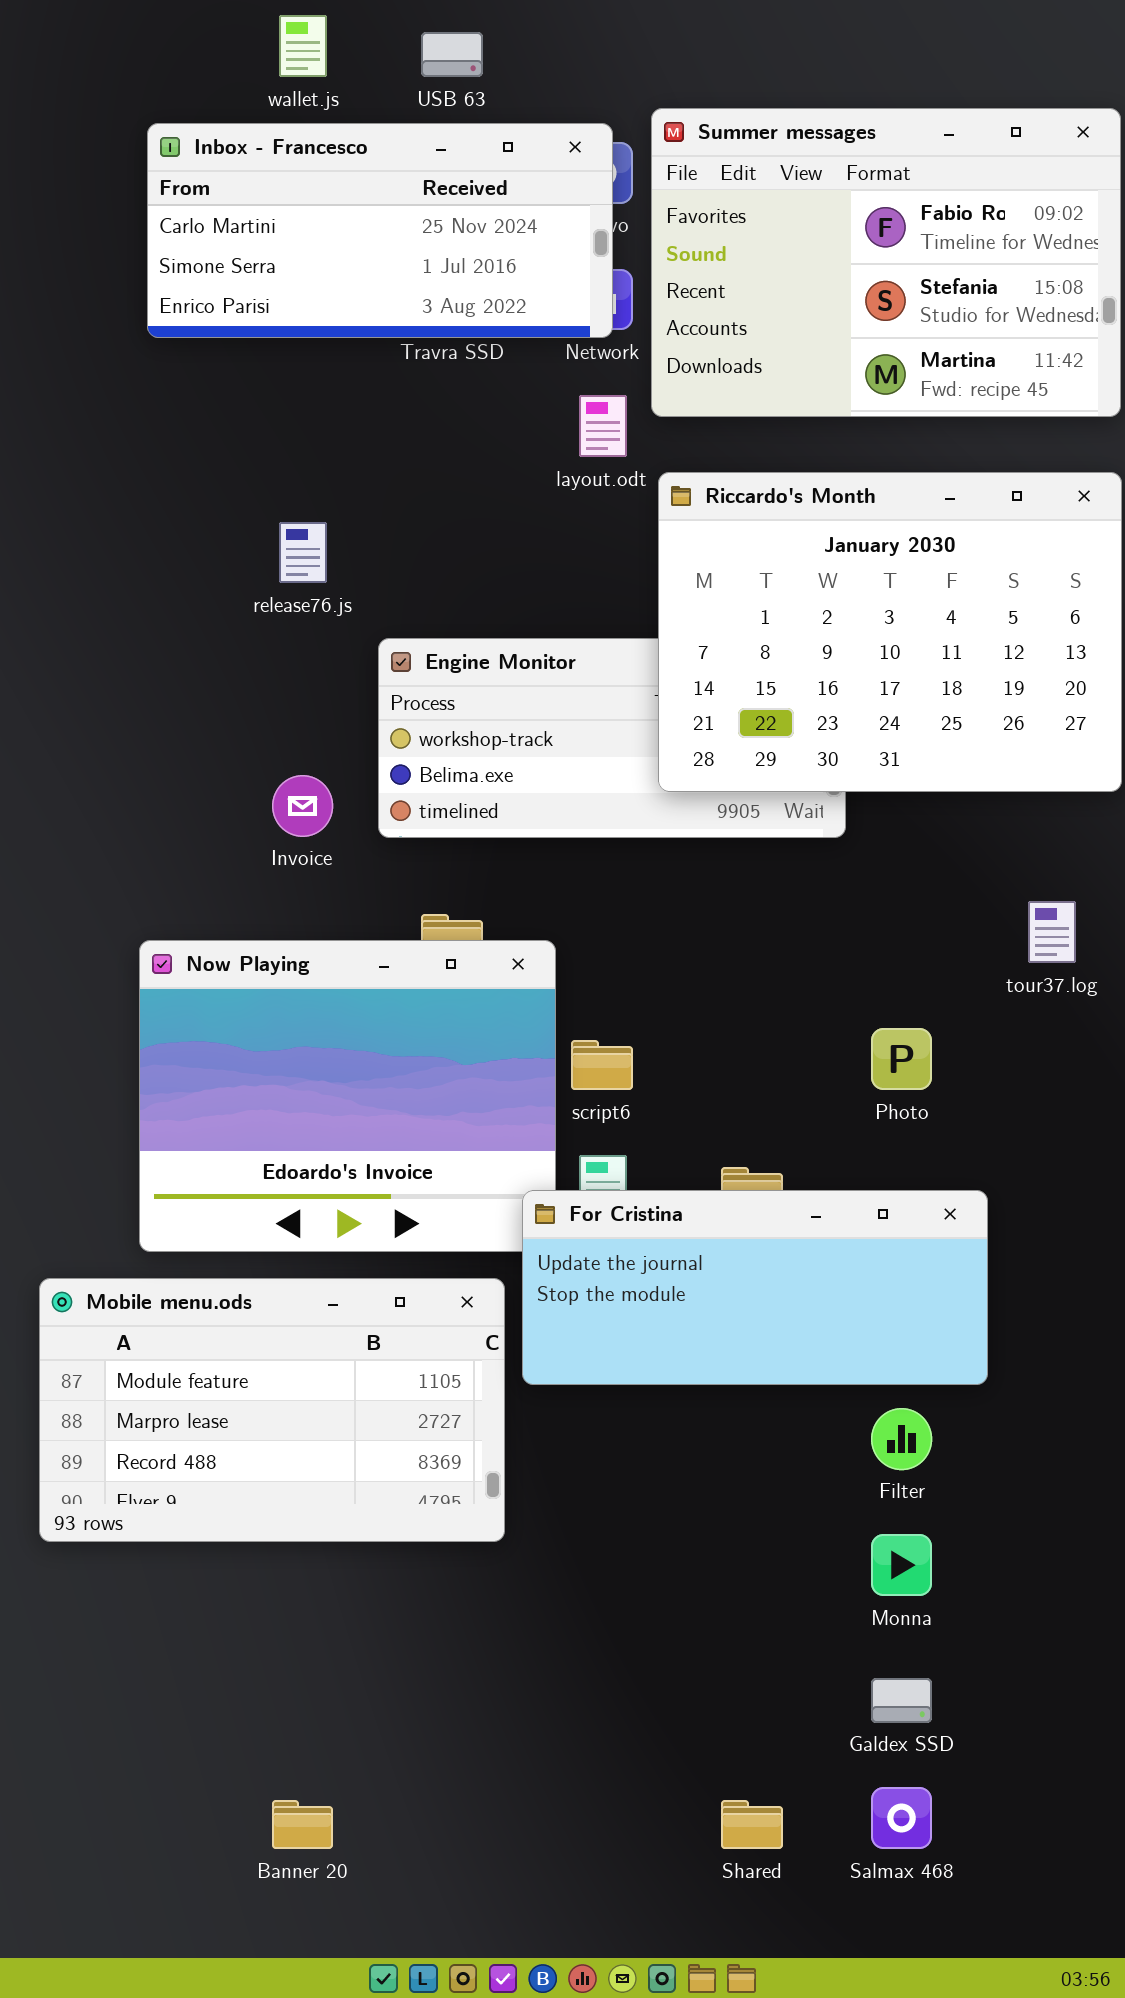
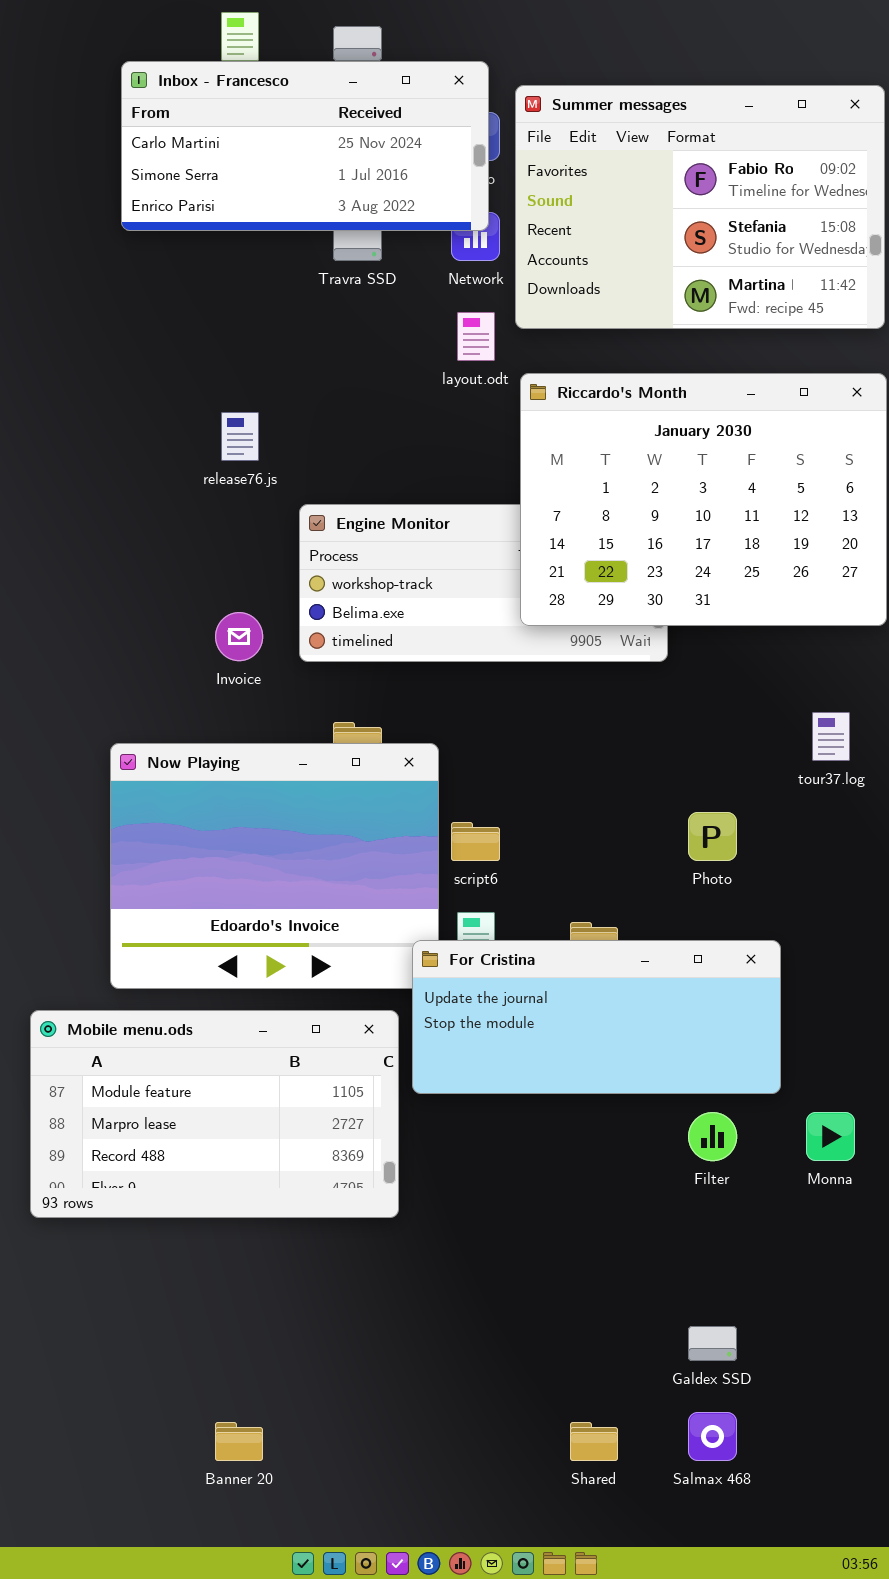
Inbox - Francesco: [147,123,613,338] -> [121,61,489,231], moved
Monna: [871,1534,932,1596] -> [806,1112,855,1161], moved

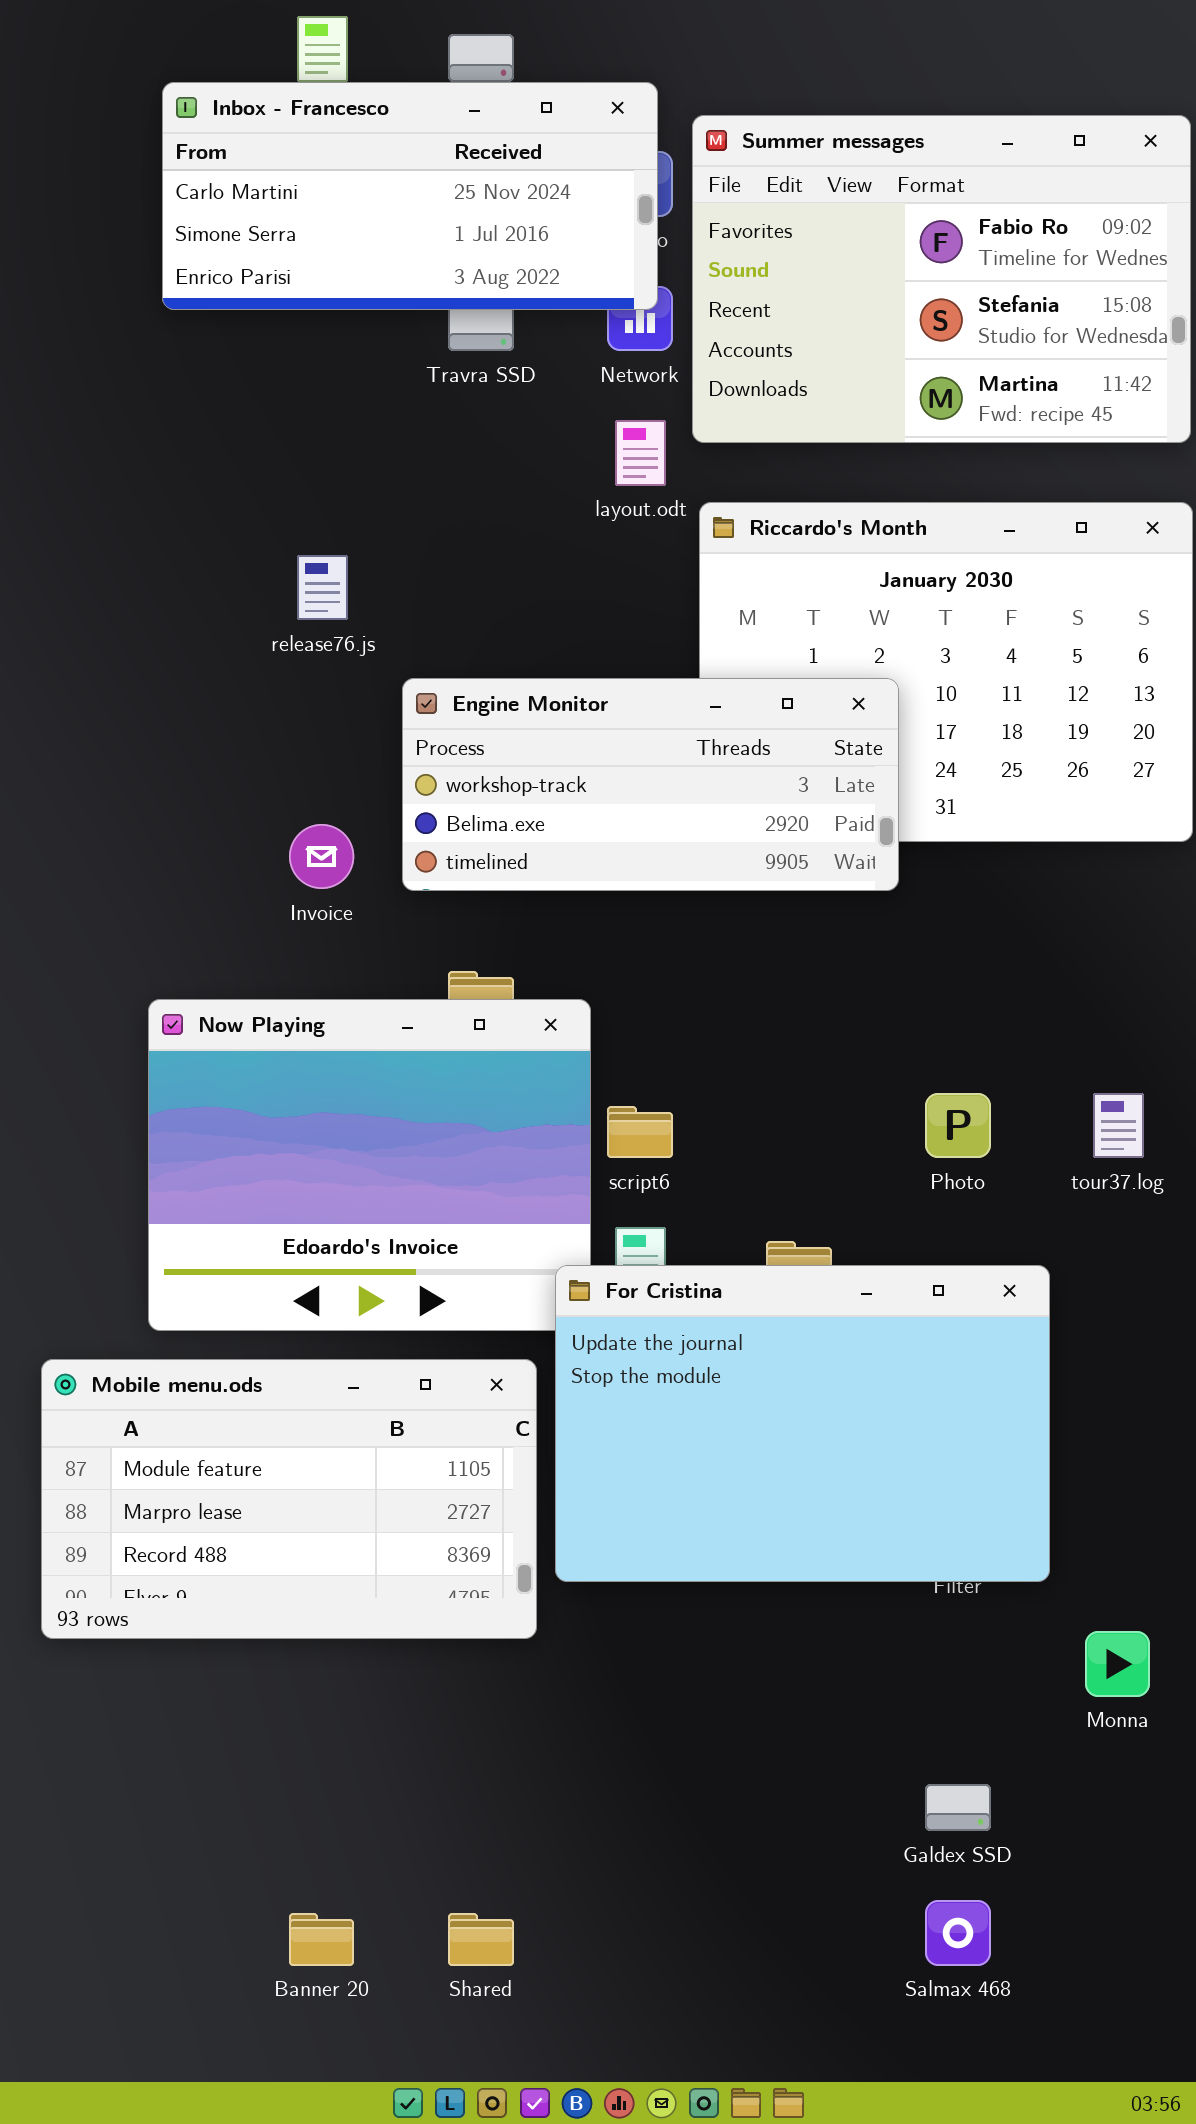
Engine Monitor: [299,504,668,662] -> [402,678,899,891], raised
tour37.log: [812,712,850,761] -> [1093,1093,1144,1158], moved
For Cristina: [412,940,781,1094] -> [555,1265,1050,1582], resized
Monna: [806,1112,855,1161] -> [1085,1631,1150,1697], moved
Shared: [570,1422,618,1461] -> [448,1913,514,1966], moved

